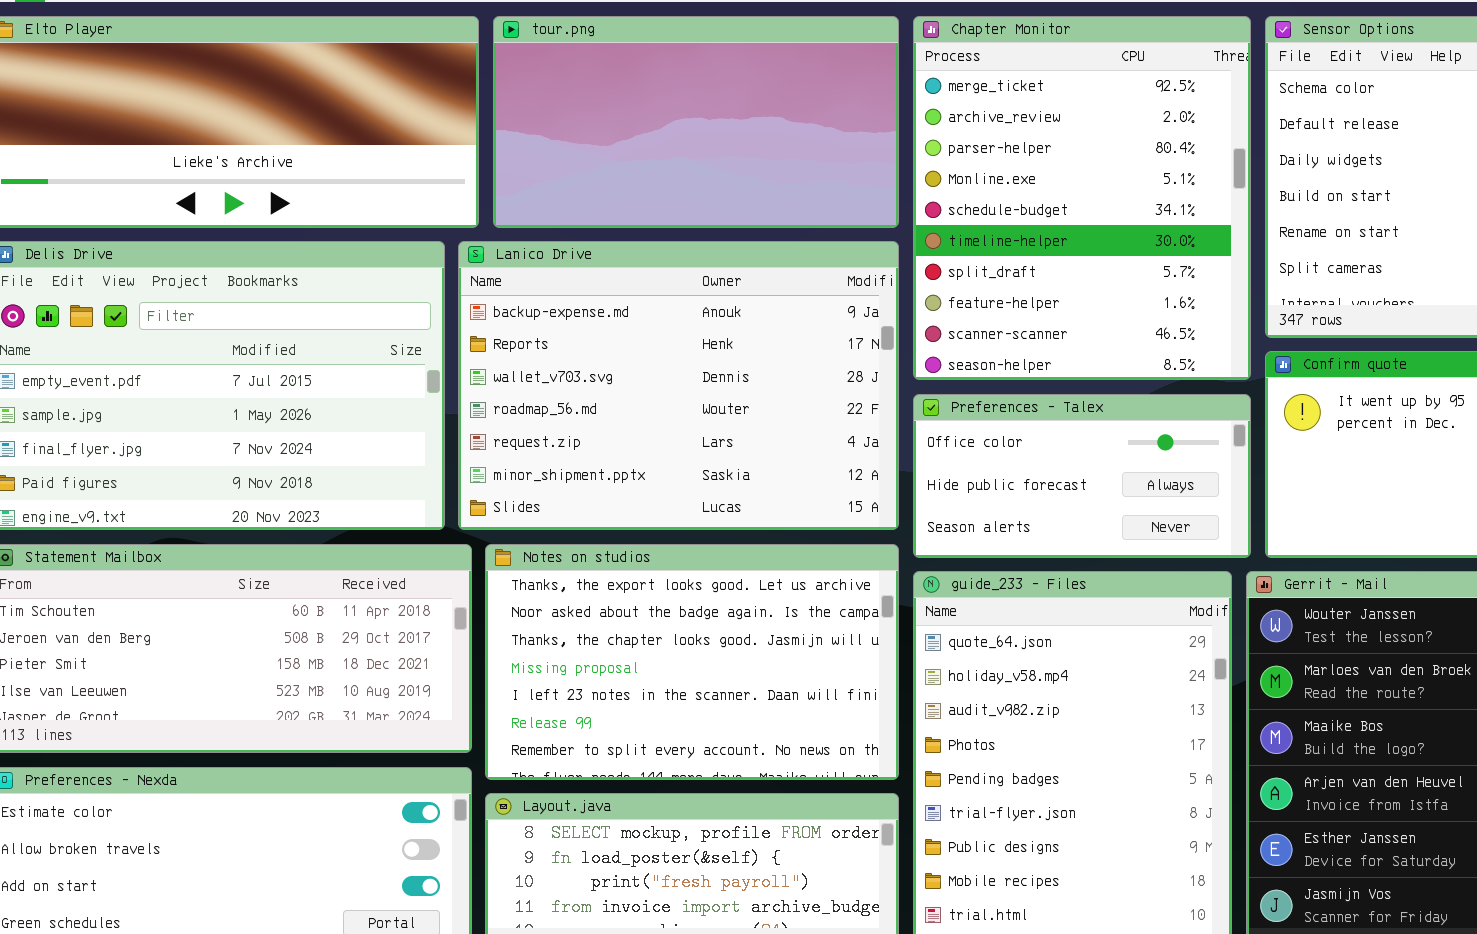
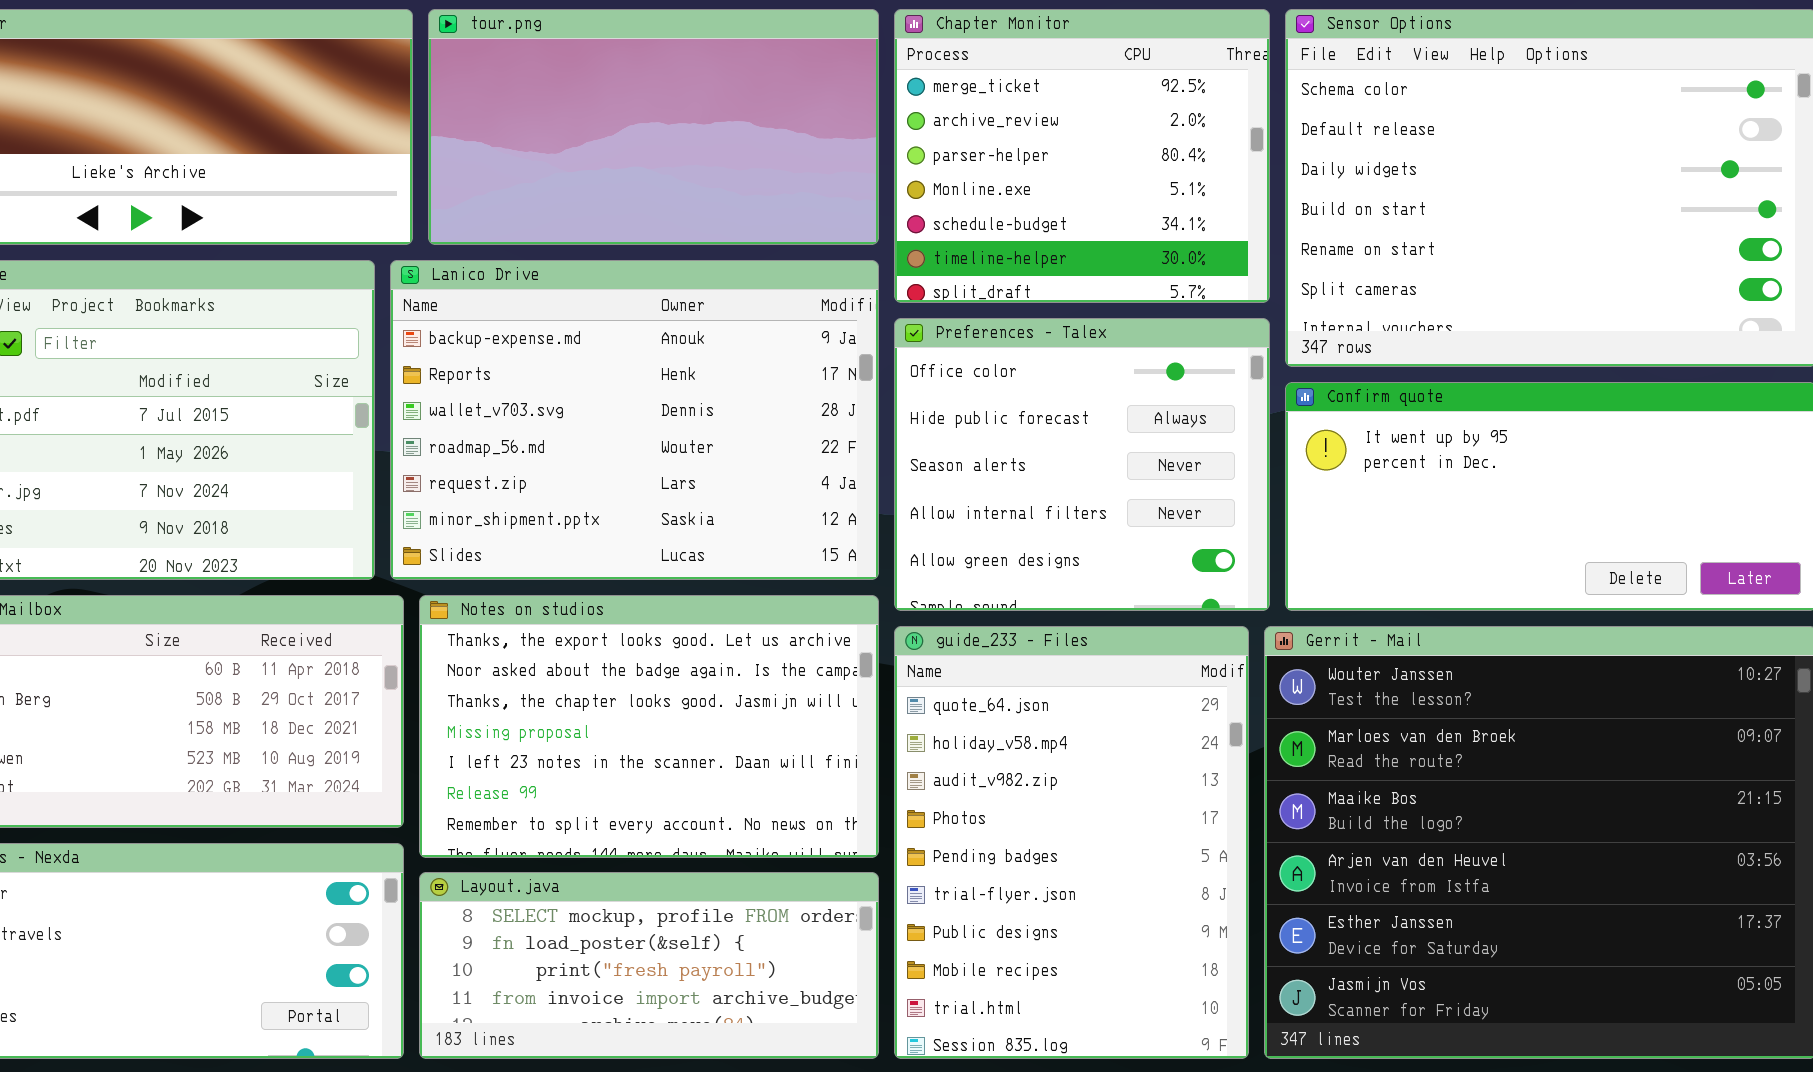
Chapter Monitor: [913,16,1251,380] -> [894,9,1270,303], resized
Preferences - Talex: [913,394,1251,558] -> [894,318,1270,611], resized

